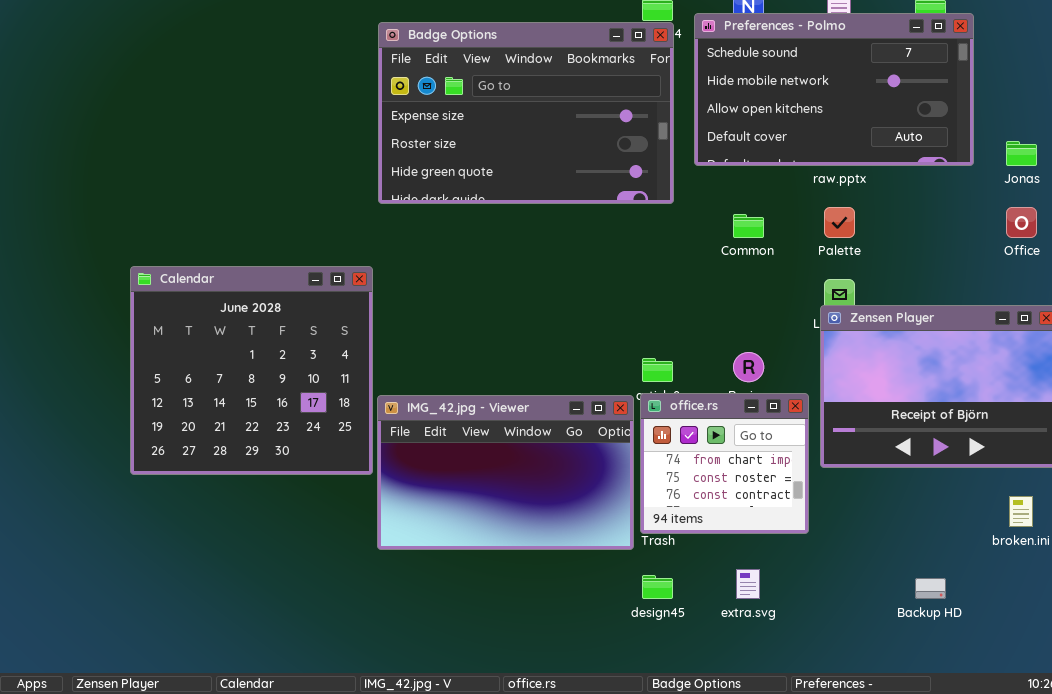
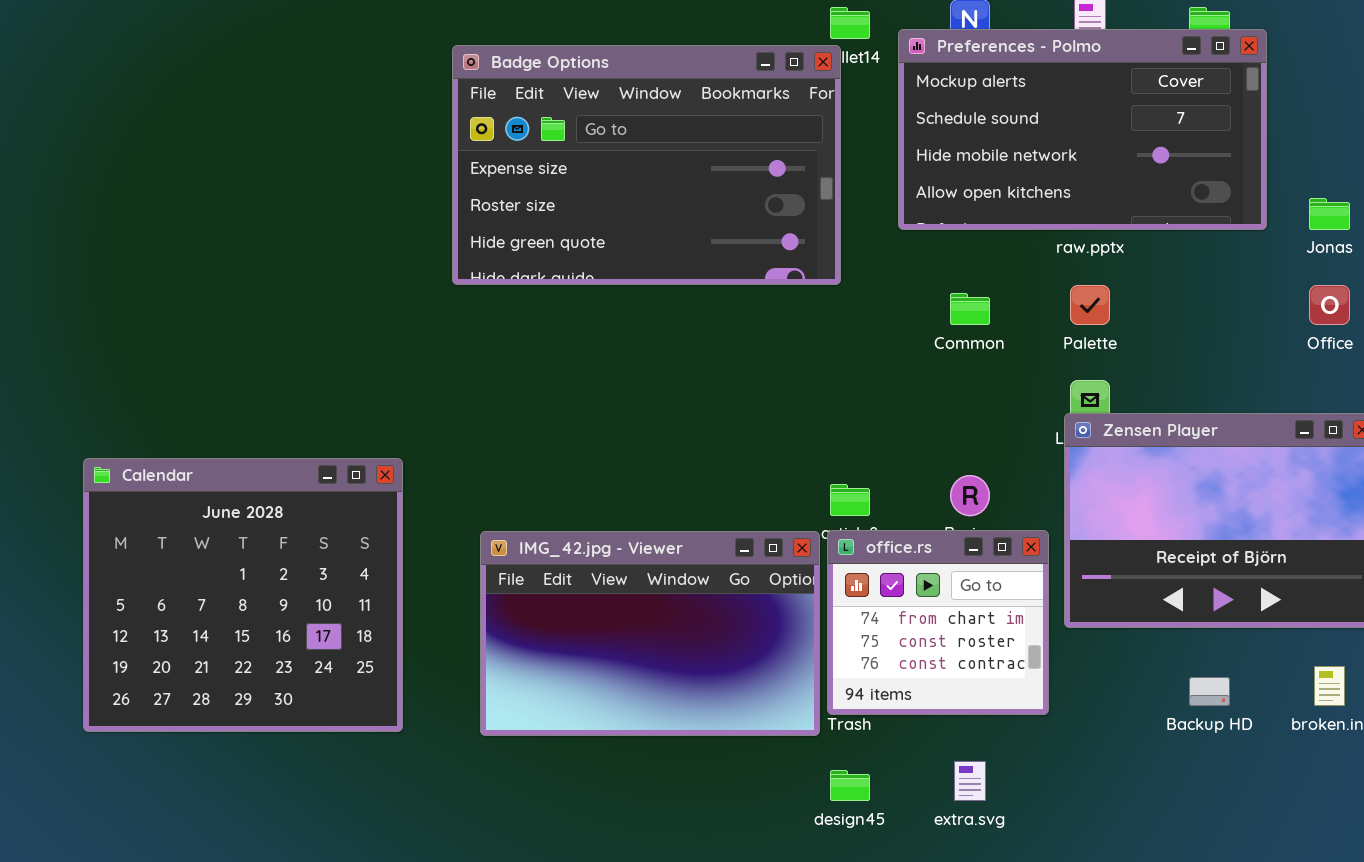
Preferences - Polmo: [694,13,974,166] -> [898,29,1267,230], scrolled up 1 row
Badge Options: [378,22,674,204] -> [452,45,841,285], moved
Calendar: [130,266,373,475] -> [83,458,403,732], moved
Backup HD: [915,578,946,599] -> [1189,677,1230,706], moved

